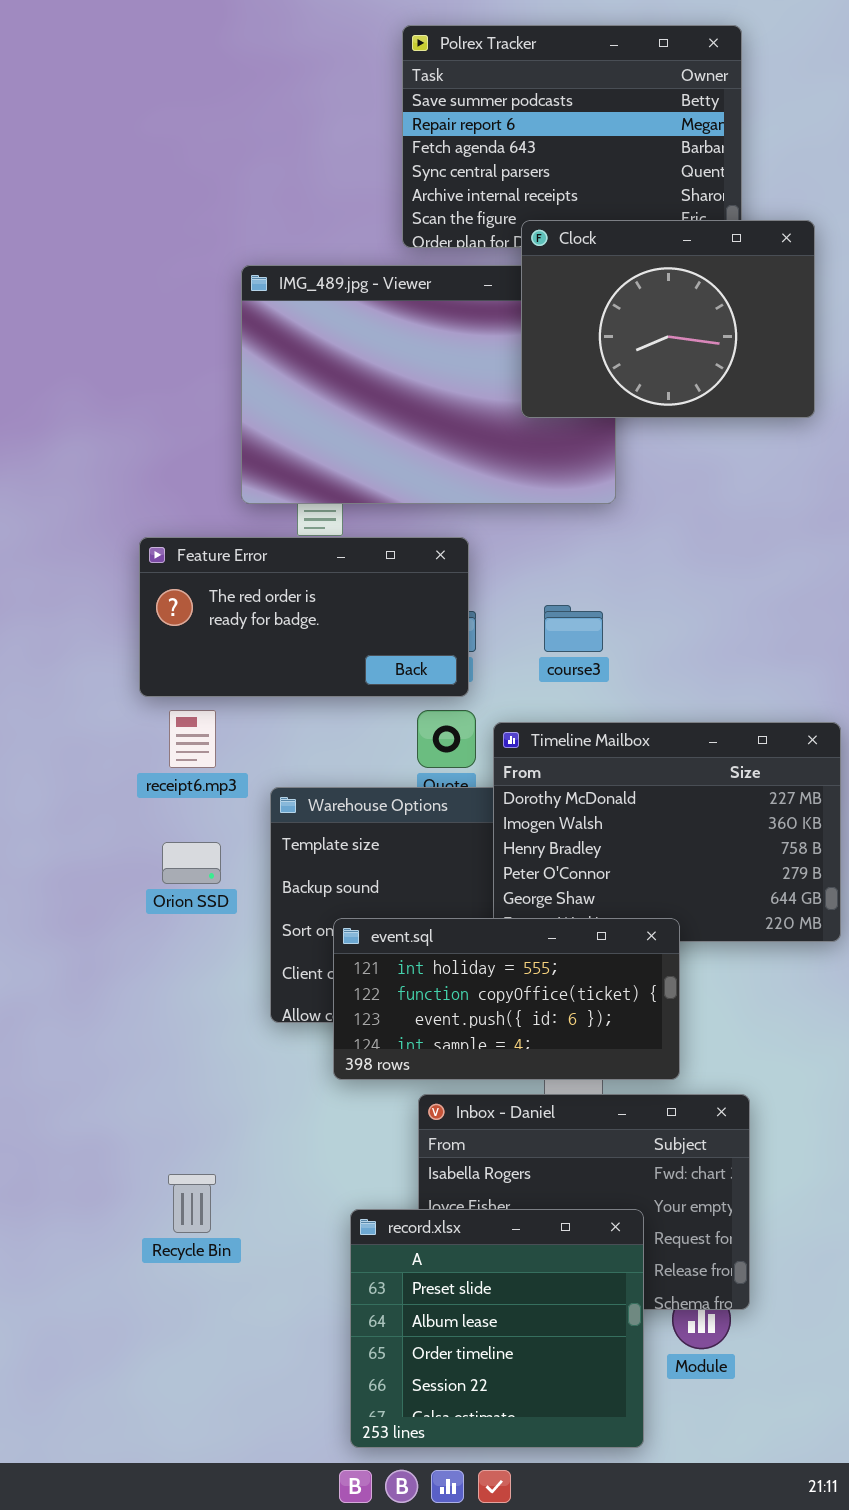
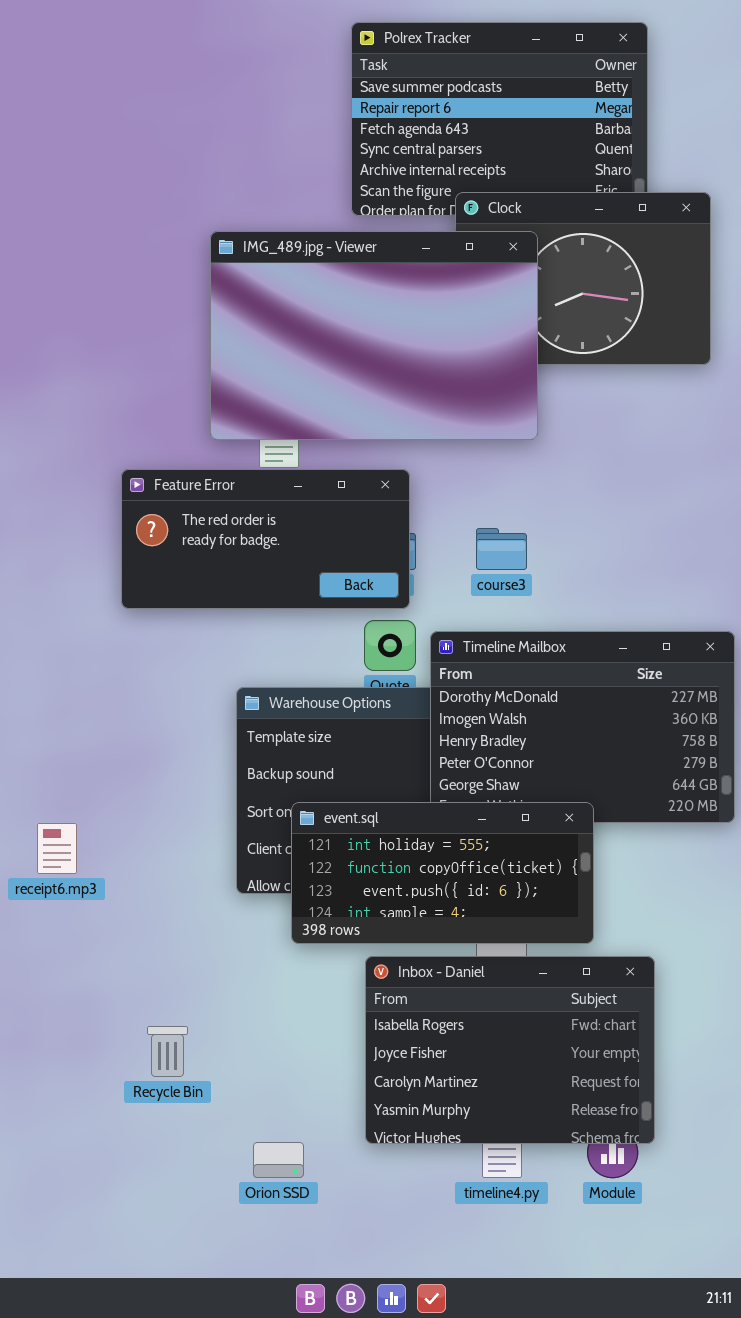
IMG_489.jpg - Viewer: [241,265,616,504] -> [210,231,538,440], raised
receipt6.mp3: [169,710,216,768] -> [37,823,77,874], moved
Orion SSD: [162,842,221,884] -> [253,1142,304,1178], moved
record.xlsx: [350,1209,644,1448] -> none, closed

